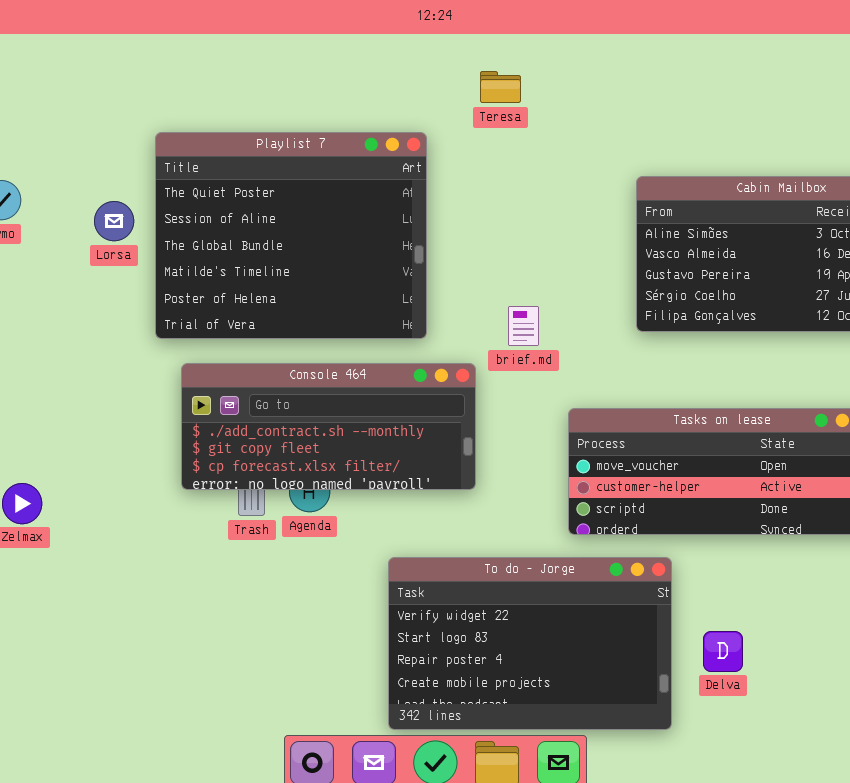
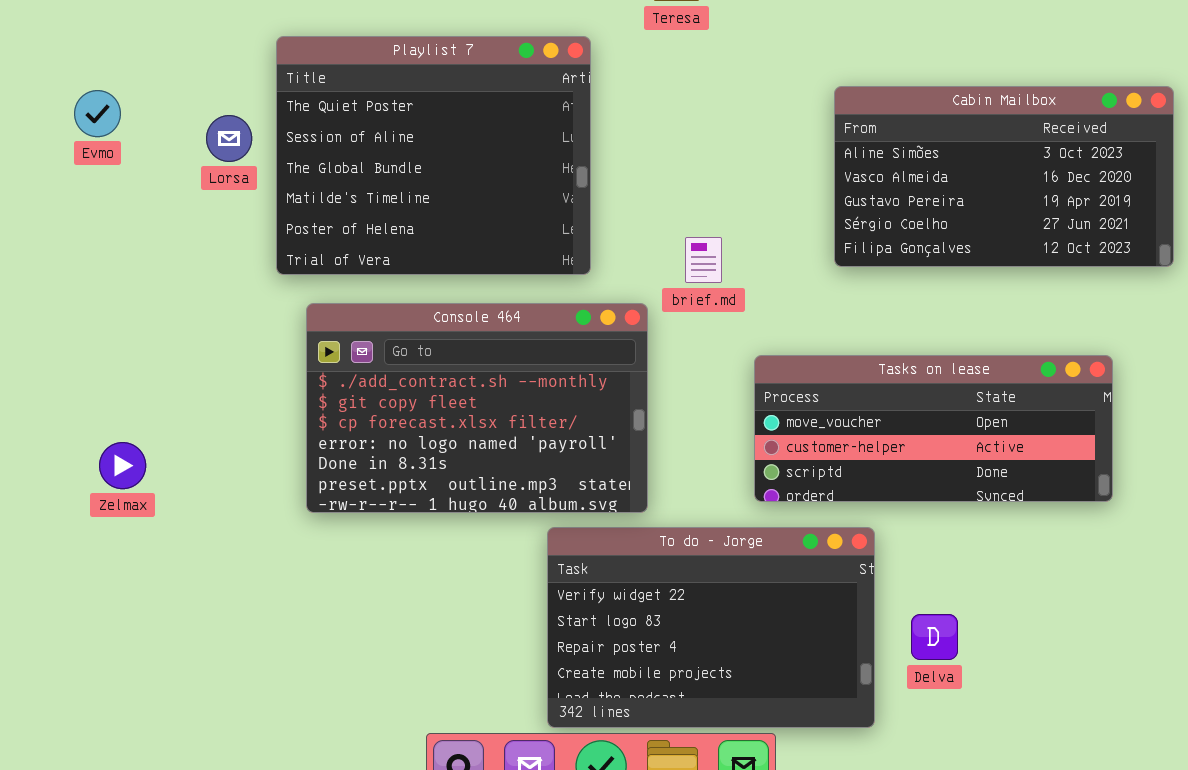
Console 464: [181,363,476,490] -> [306,303,648,513], resized

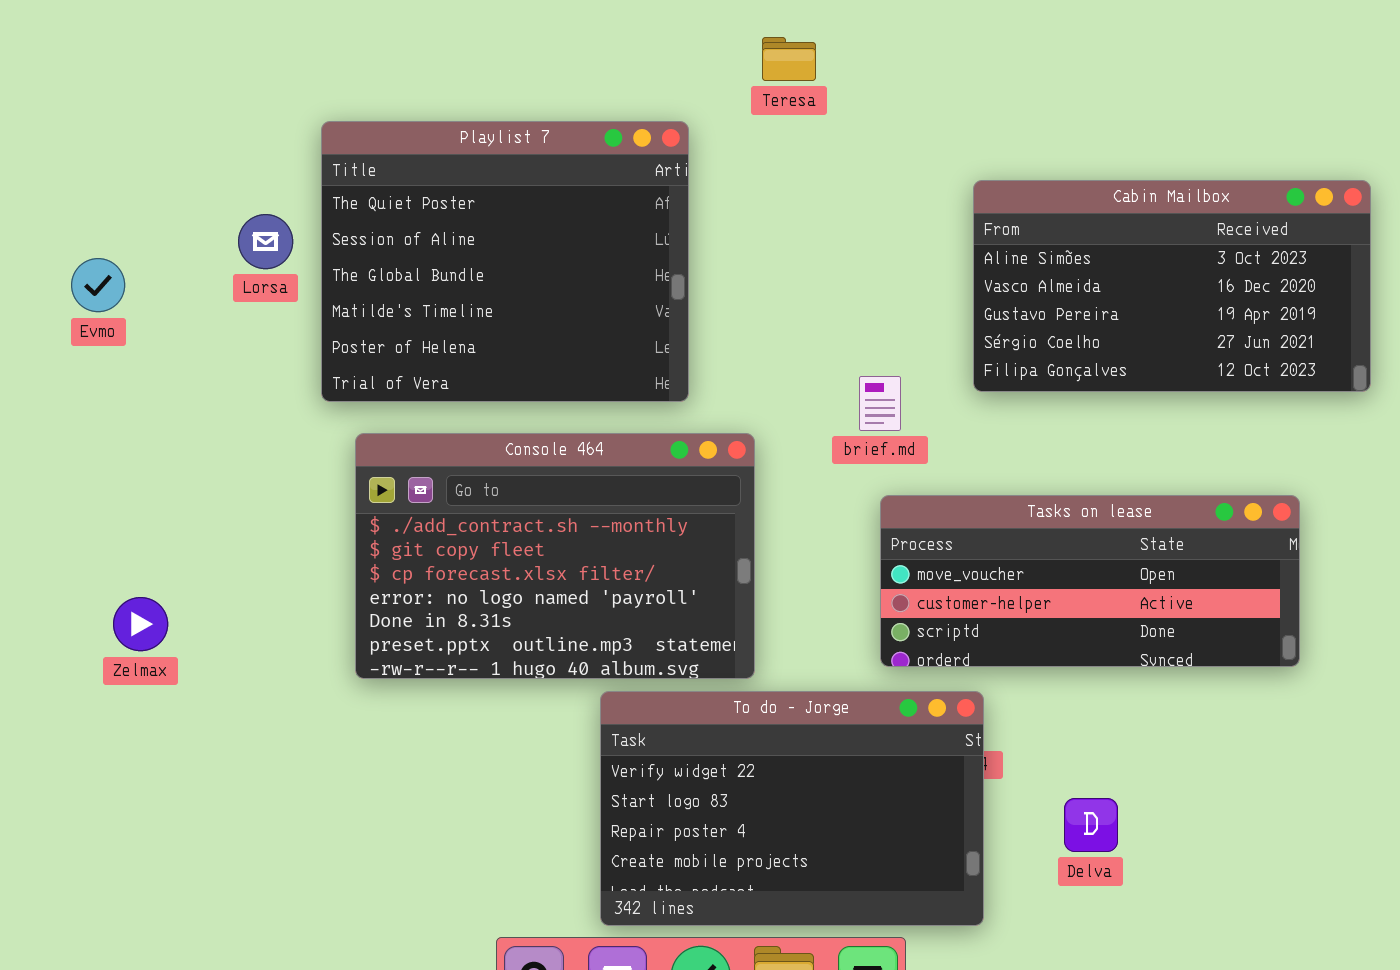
Evmo: [74,90,121,137] -> [71,258,125,312], moved
brief.md: [685,237,722,283] -> [859,376,901,431], moved
To do - Jorge: [547,527,875,728] -> [600,691,984,926], moved

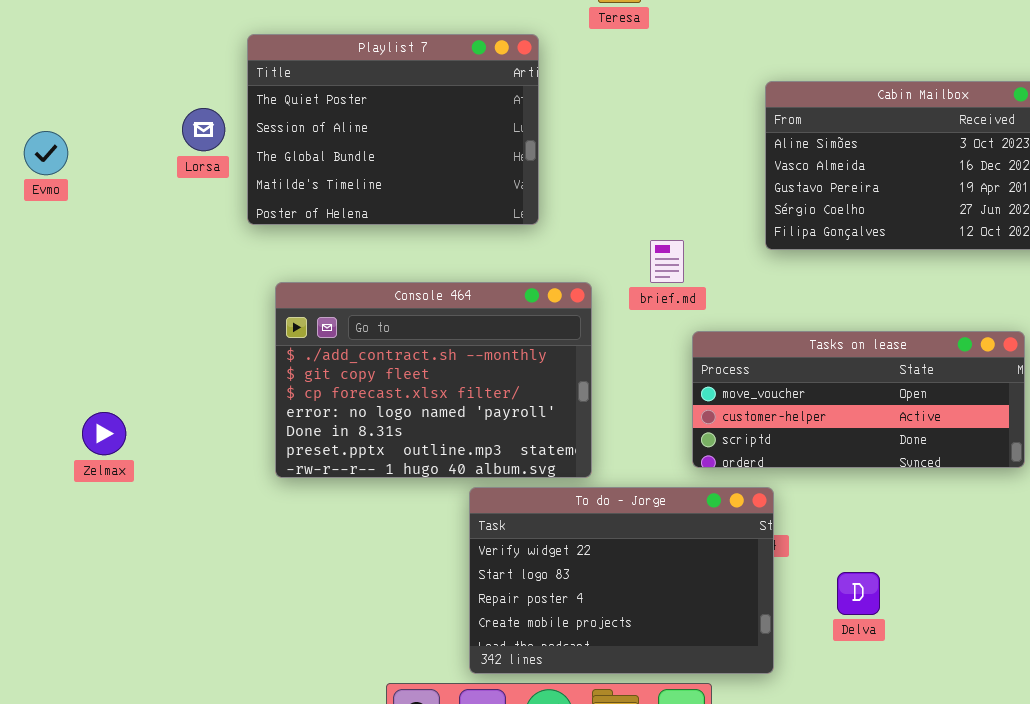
Playlist 7: [321,121,689,402] -> [247,34,539,225], resized
Evmo: [71,258,125,312] -> [24,131,68,175], moved
brief.md: [859,376,901,431] -> [650,240,684,283], moved

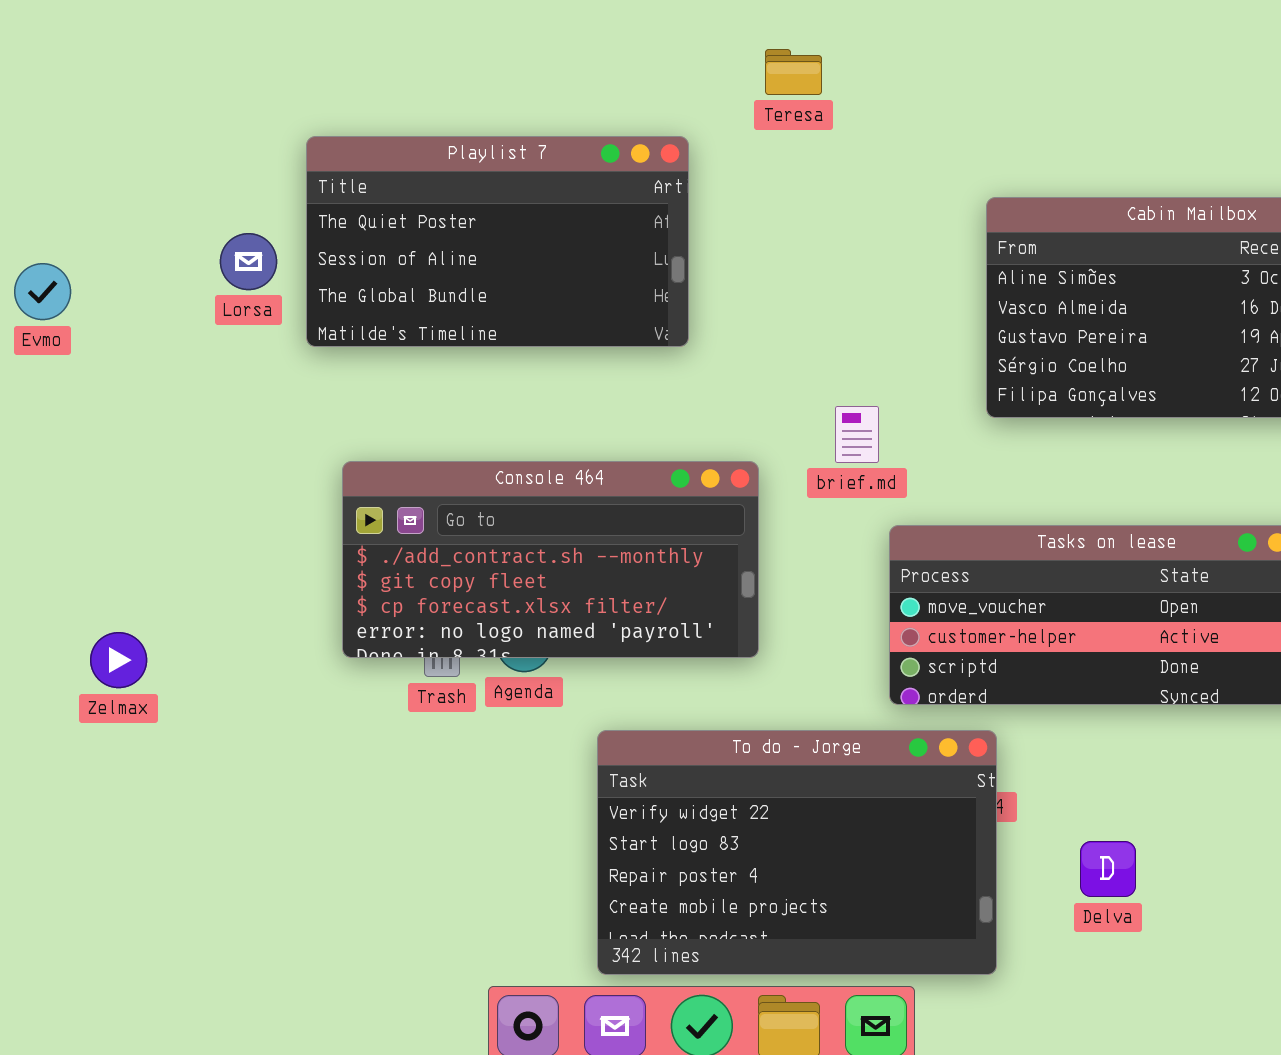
Playlist 7: [247,34,539,225] -> [306,136,689,347], resized
Console 464: [275,282,592,478] -> [342,461,759,658], resized

